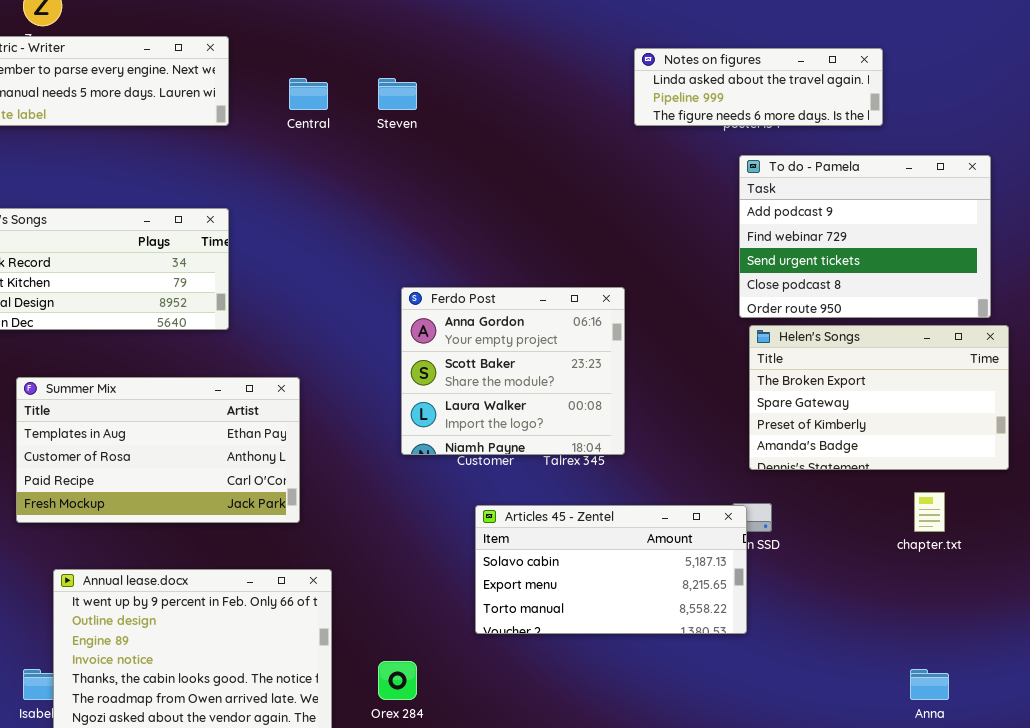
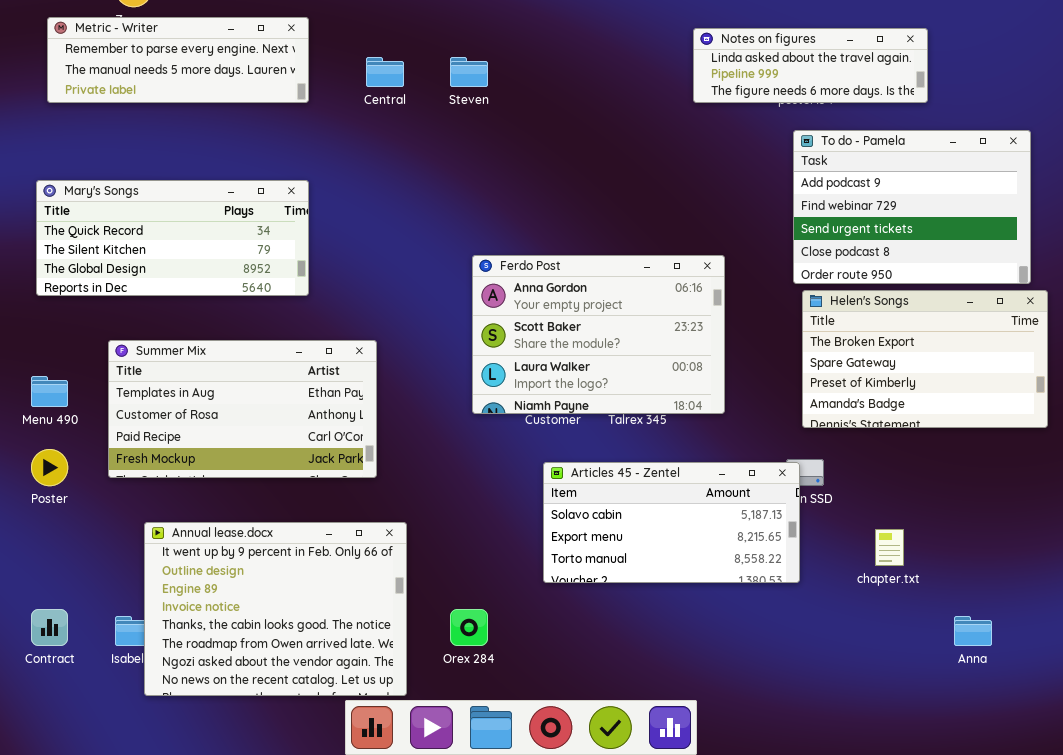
Ferdo Post: [401,287,625,455] -> [472,255,725,414], resized
chapter.txt: [914,492,945,532] -> [875,529,904,566], moved

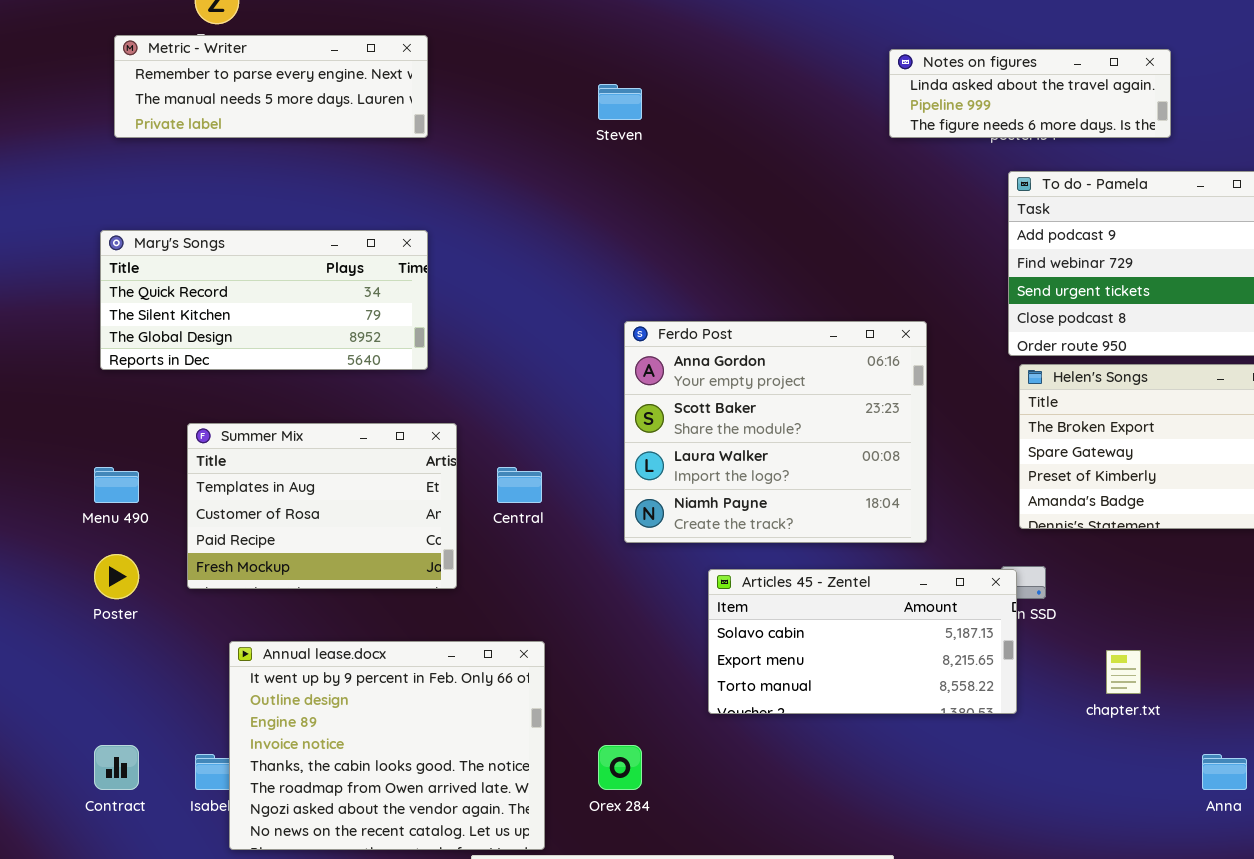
Central: [366,57,404,87] -> [497,467,542,503], moved
Ferdo Post: [472,255,725,414] -> [624,321,927,543], resized
Summer Mix: [108,340,377,478] -> [187,423,457,589], resized

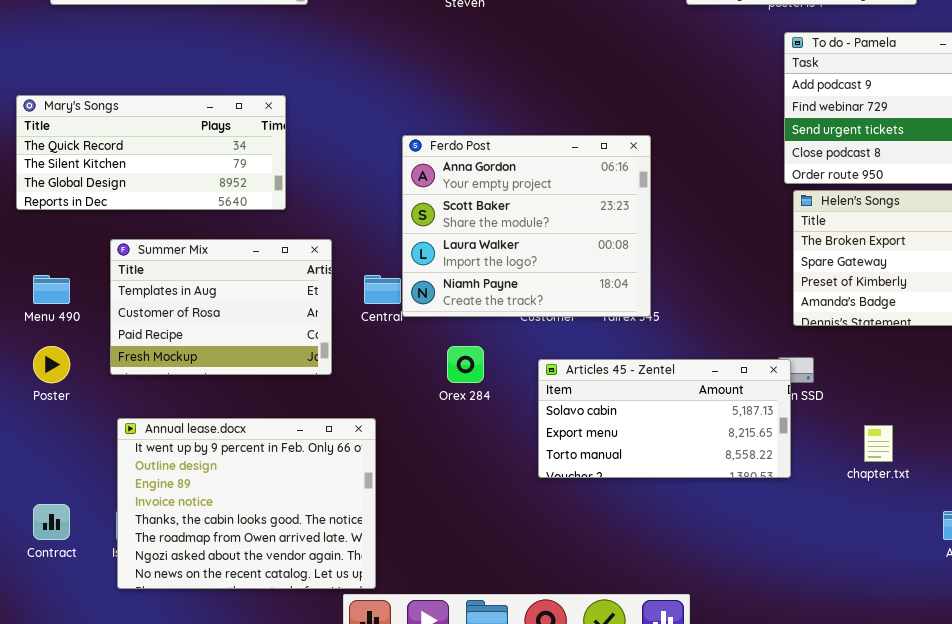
Mary's Songs: [100,230,428,370] -> [16,95,286,210], moved
Ferdo Post: [624,321,927,543] -> [402,135,651,317], moved
Annual lease.docx: [229,641,545,850] -> [117,418,376,589], moved
Orex 284: [598,745,642,790] -> [447,346,484,383], moved

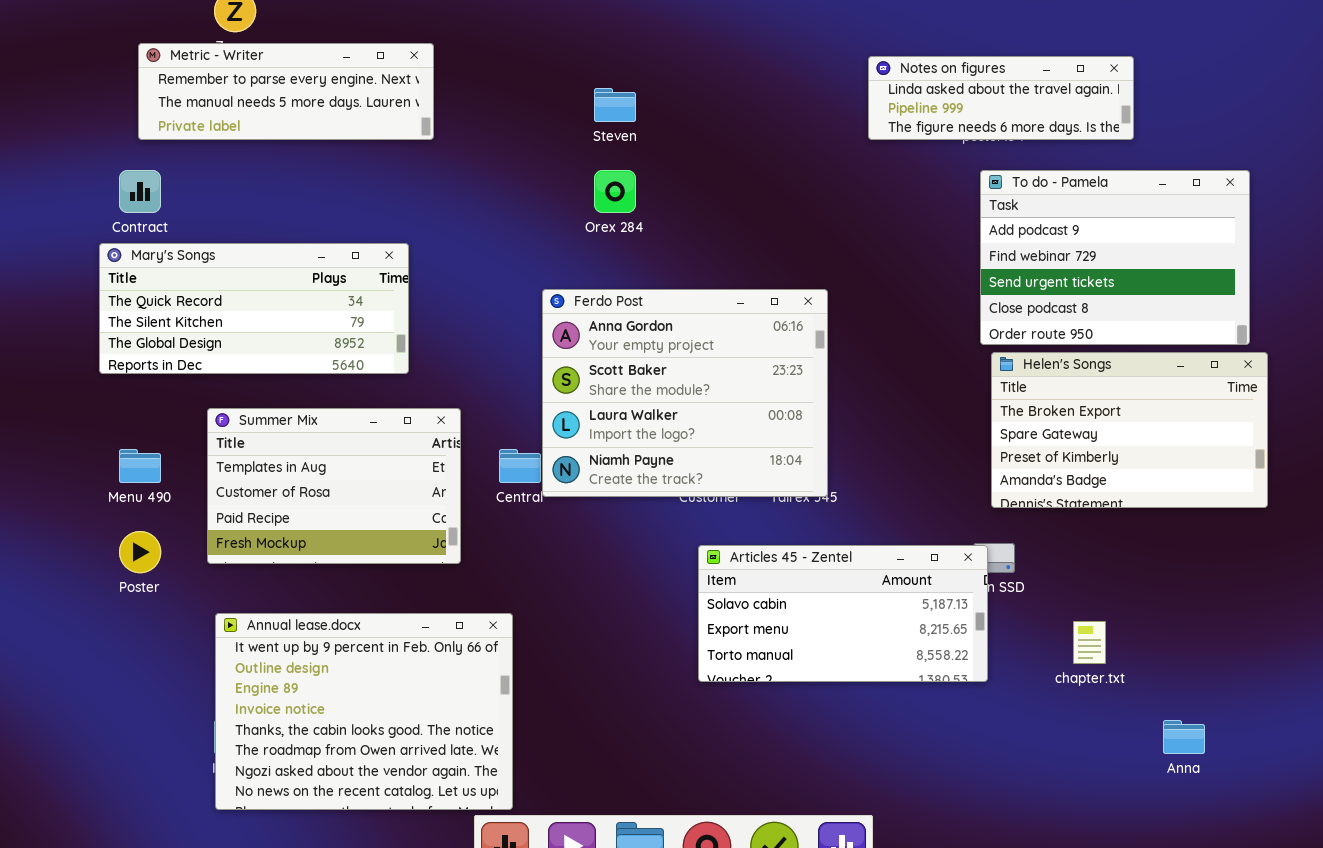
Orex 284: [447,346,484,383] -> [594,170,636,213], moved
Contract: [33,504,70,540] -> [119,170,161,213], moved

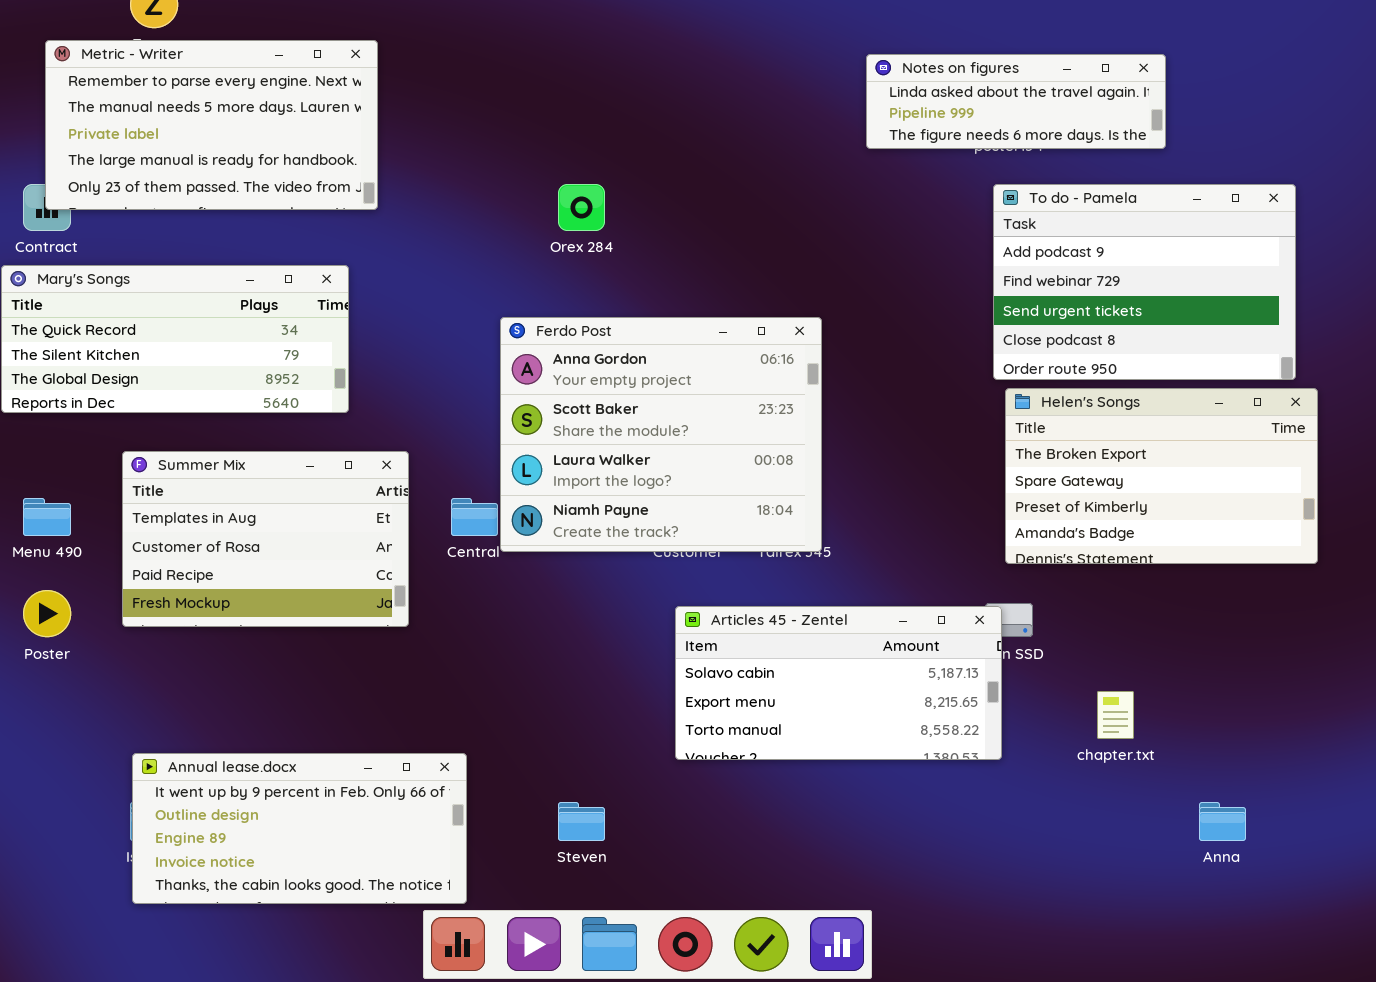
Metric - Writer: [138,43,434,140] -> [45,40,378,210], resized
Steven: [594,88,636,122] -> [558,802,605,841], moved
Annual lease.docx: [215,613,513,810] -> [132,753,467,904], resized

